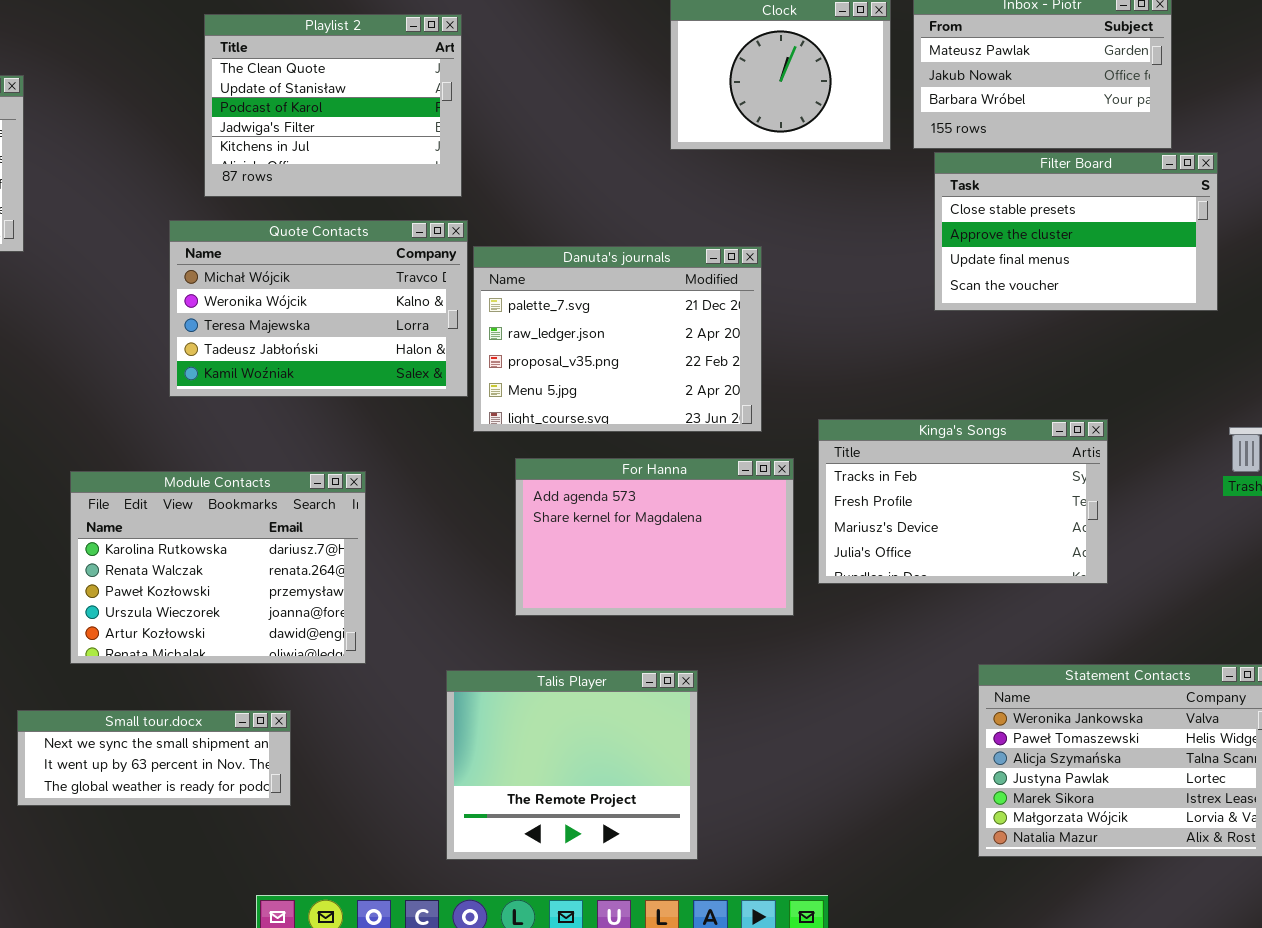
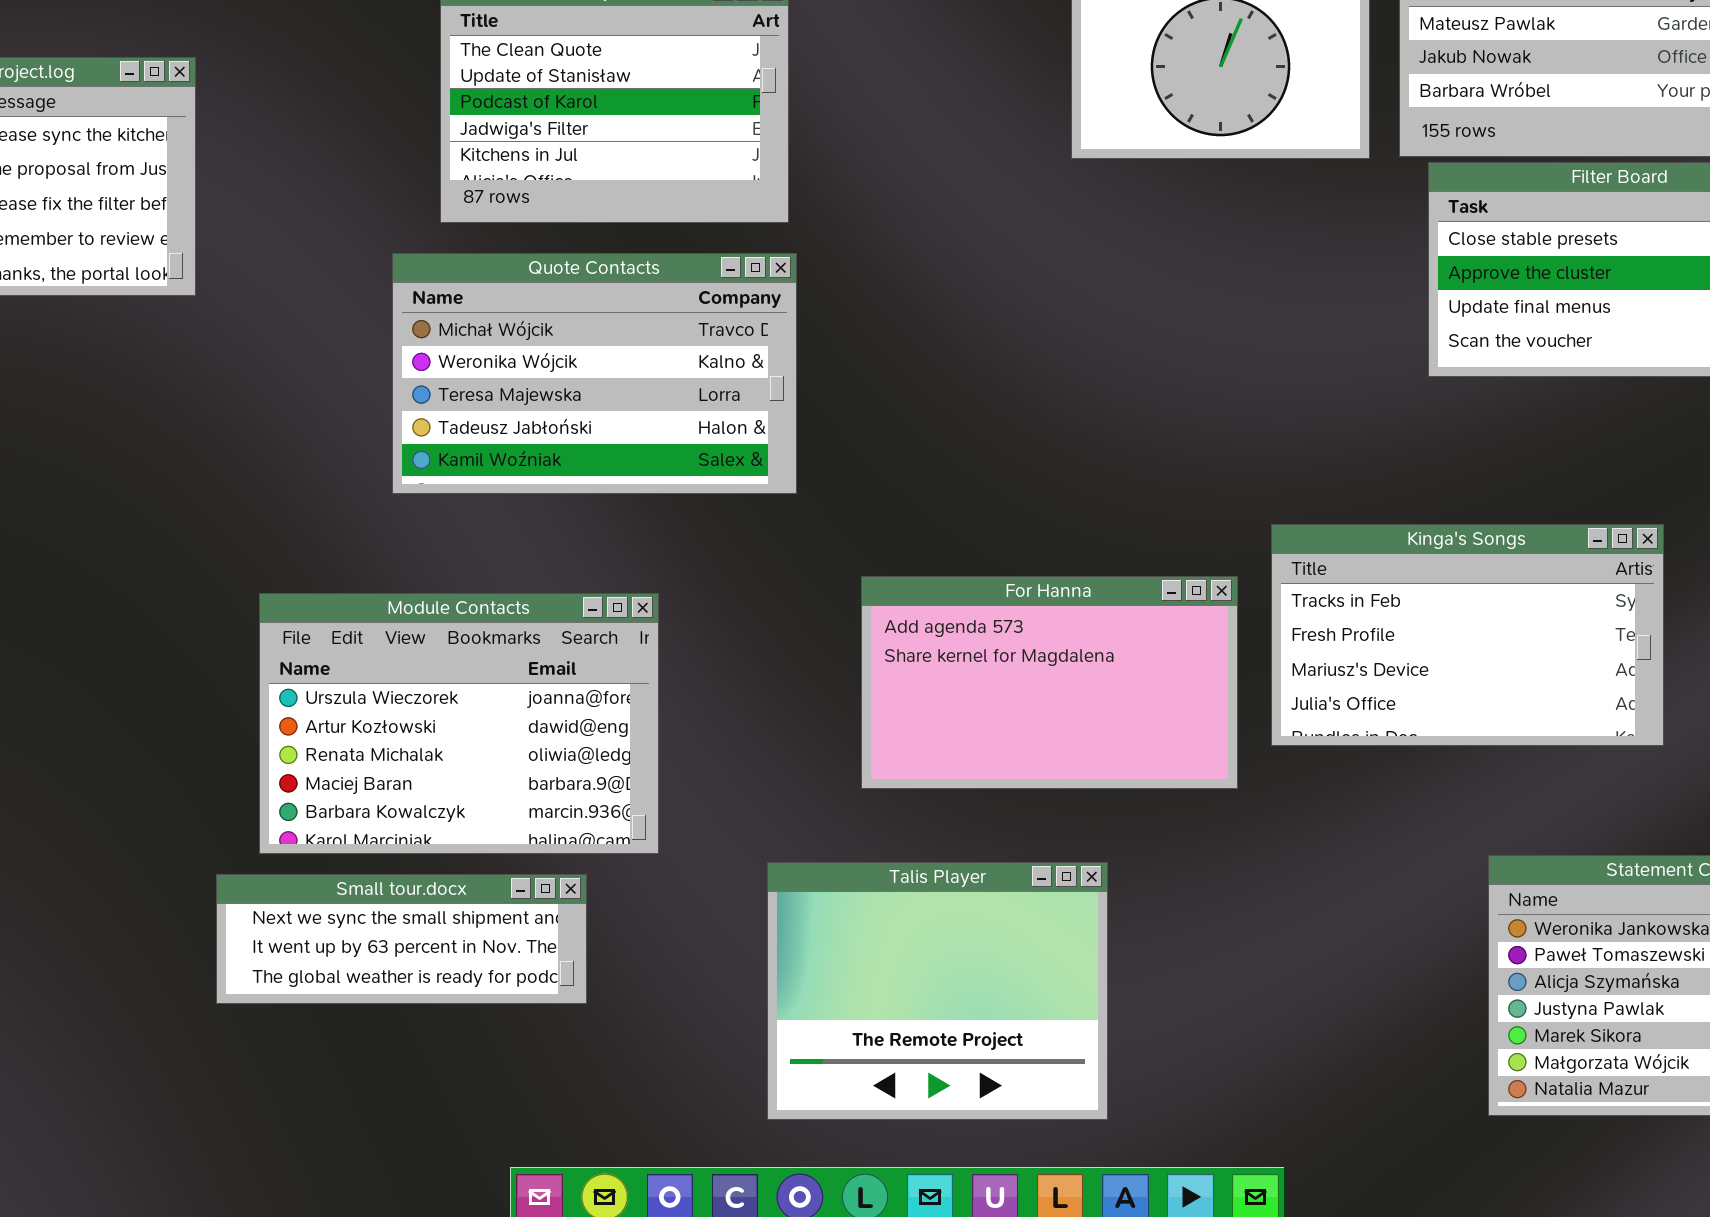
Danuta's journals: [473,246,762,432] -> none, closed
Module Contacts: [70,471,366,664] -> [259,593,659,854], scrolled down 3 rows
Small tour.docx: [17,710,291,806] -> [216,874,587,1004], moved

